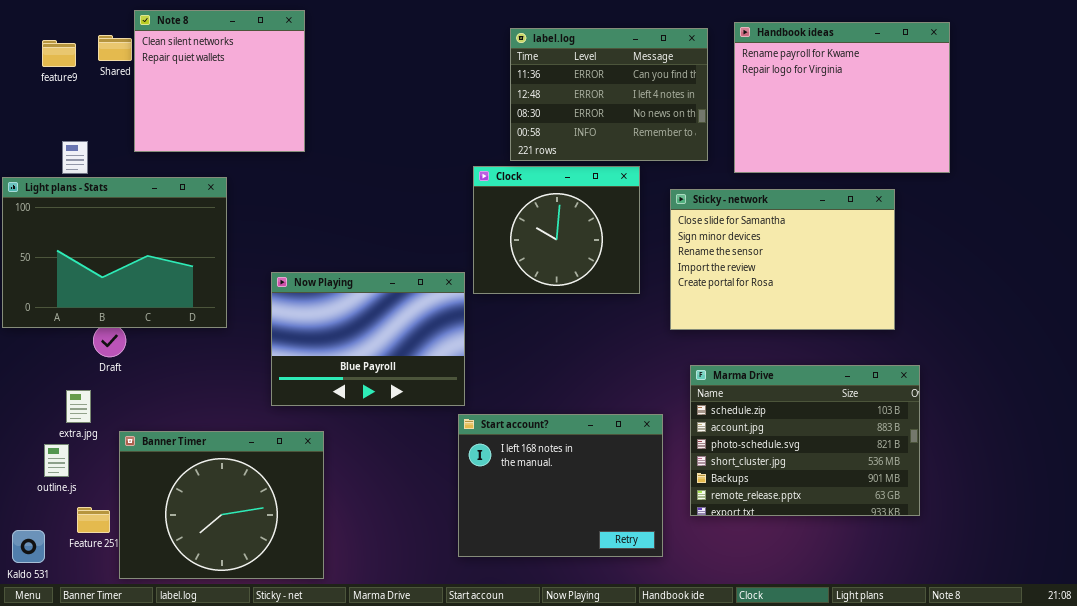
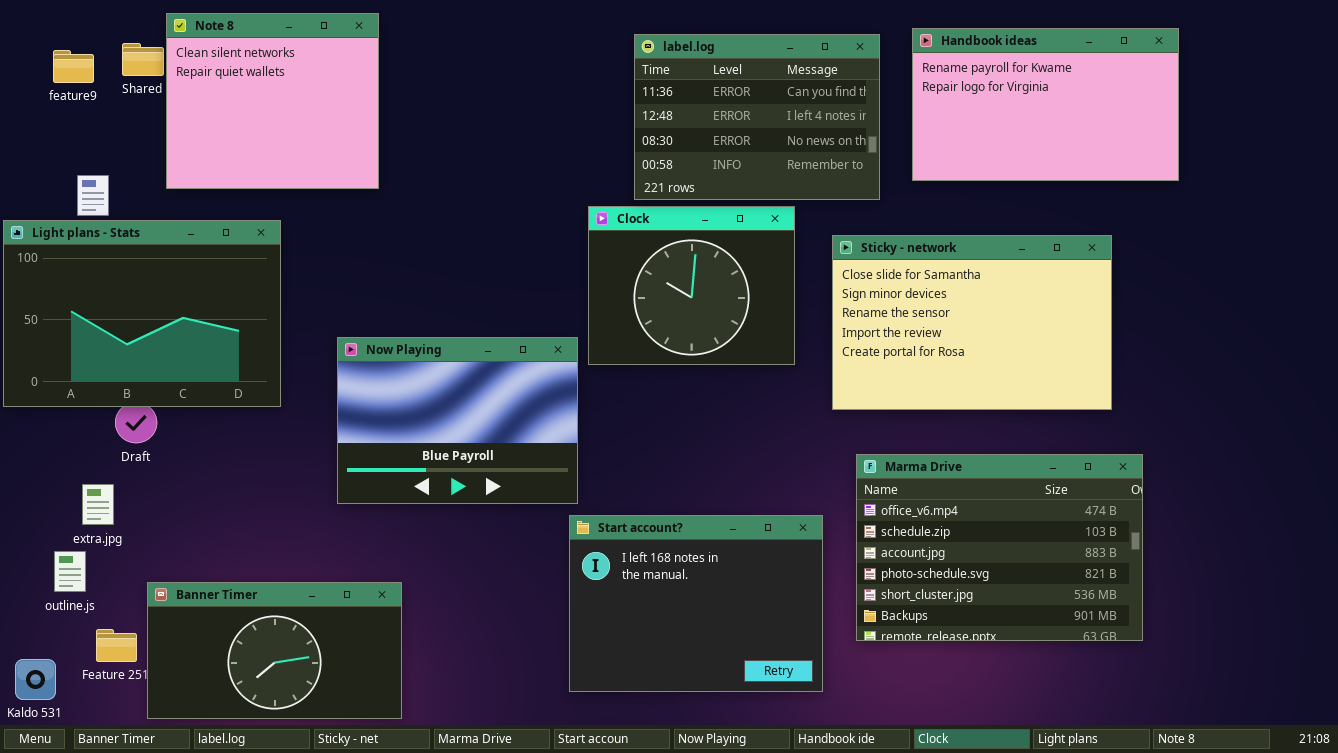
Handbook ideas: [734,22,950,173] -> [912,28,1179,181], resized
Marma Drive: [690,365,920,516] -> [856,454,1143,641], scrolled up 1 row
Banner Timer: [119,431,324,579] -> [147,582,402,719], resized

